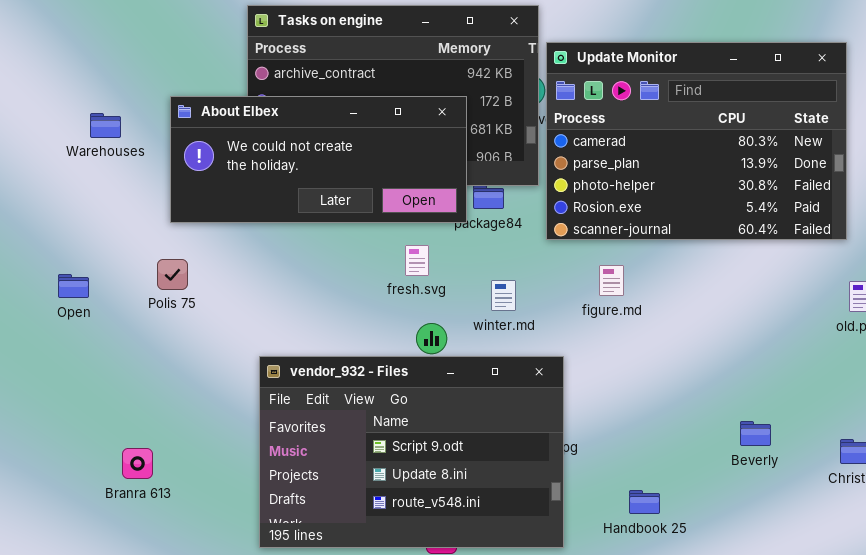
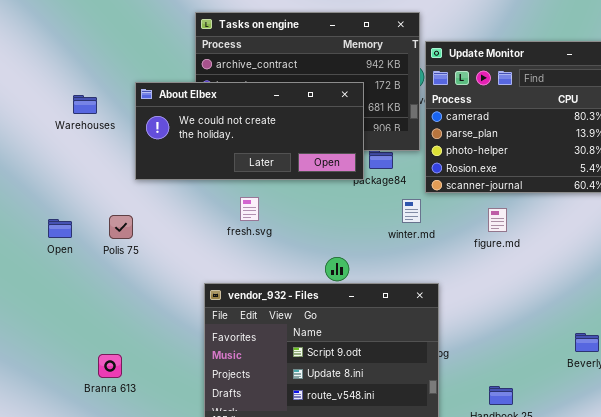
fresh.svg: [405,245,429,276] -> [240,197,259,221], moved
Polis 75: [157,259,188,290] -> [109,215,133,239], moved
figure.md: [599,265,624,296] -> [488,208,507,232], moved
winter.md: [491,280,516,311] -> [402,199,421,223], moved

